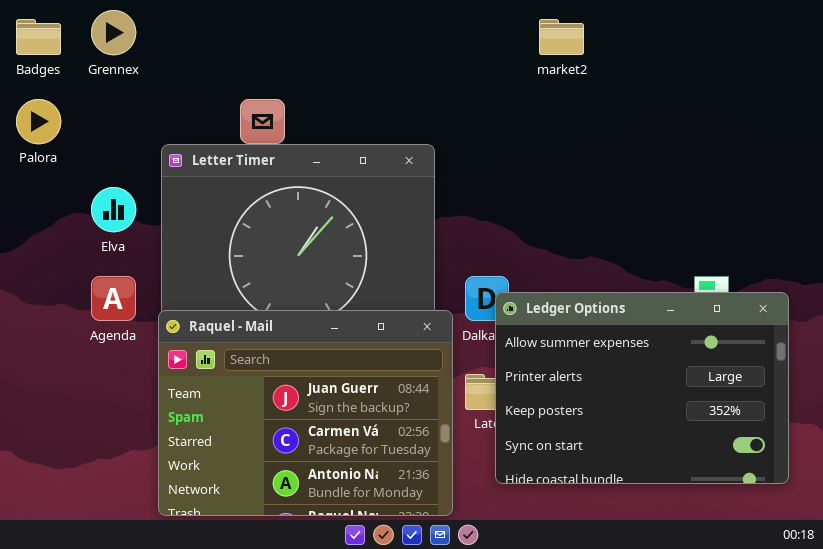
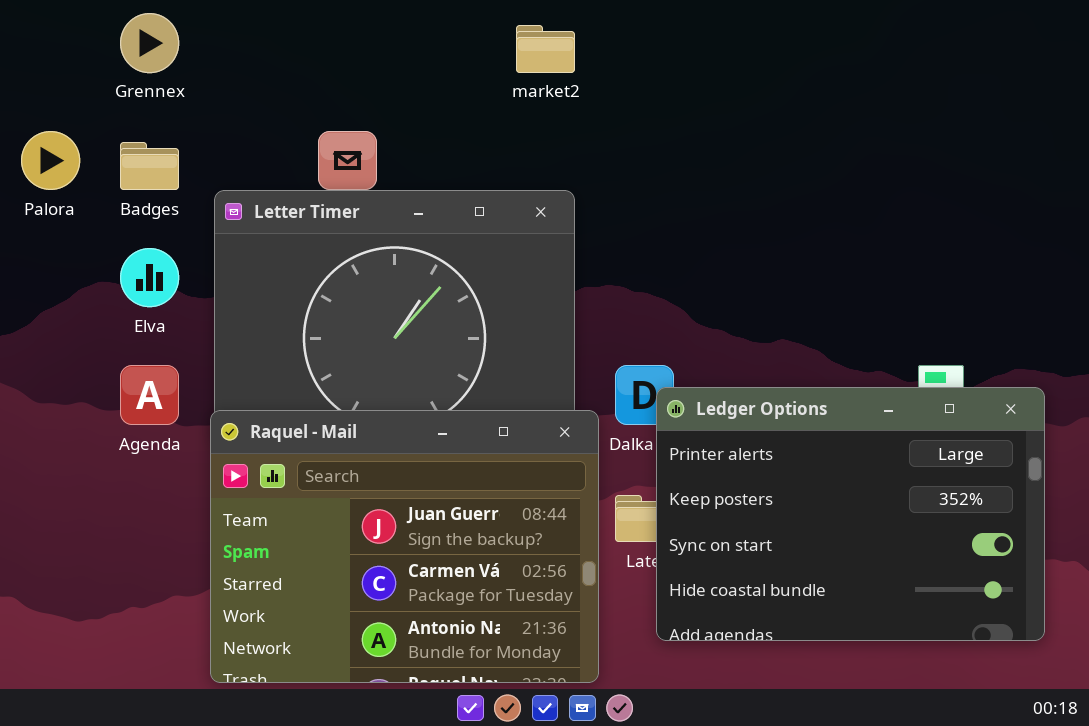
Badges: [16,19,61,55] -> [120,142,179,190], moved
market2: [539,19,584,55] -> [516,25,575,73], moved
Ledger Options: [495,292,789,484] -> [656,387,1045,641], scrolled down 1 row

